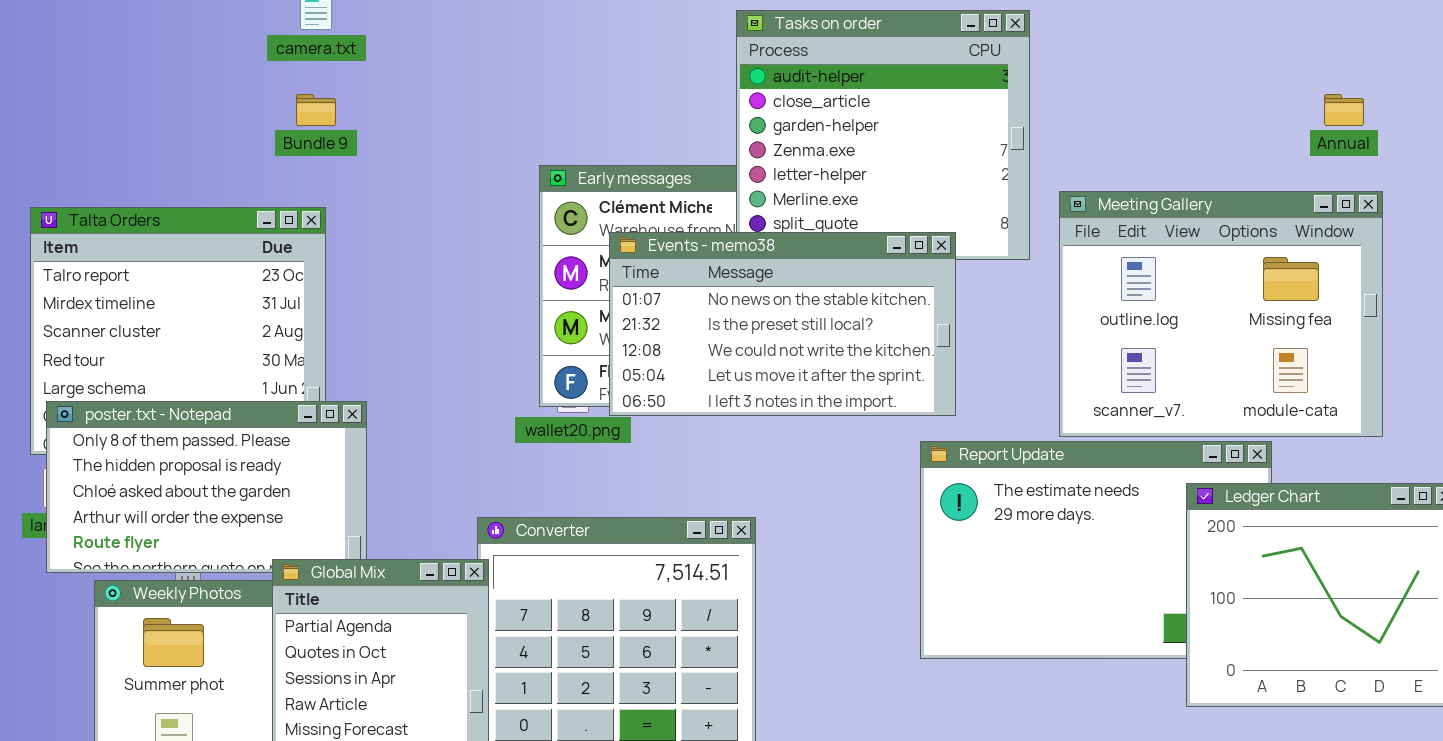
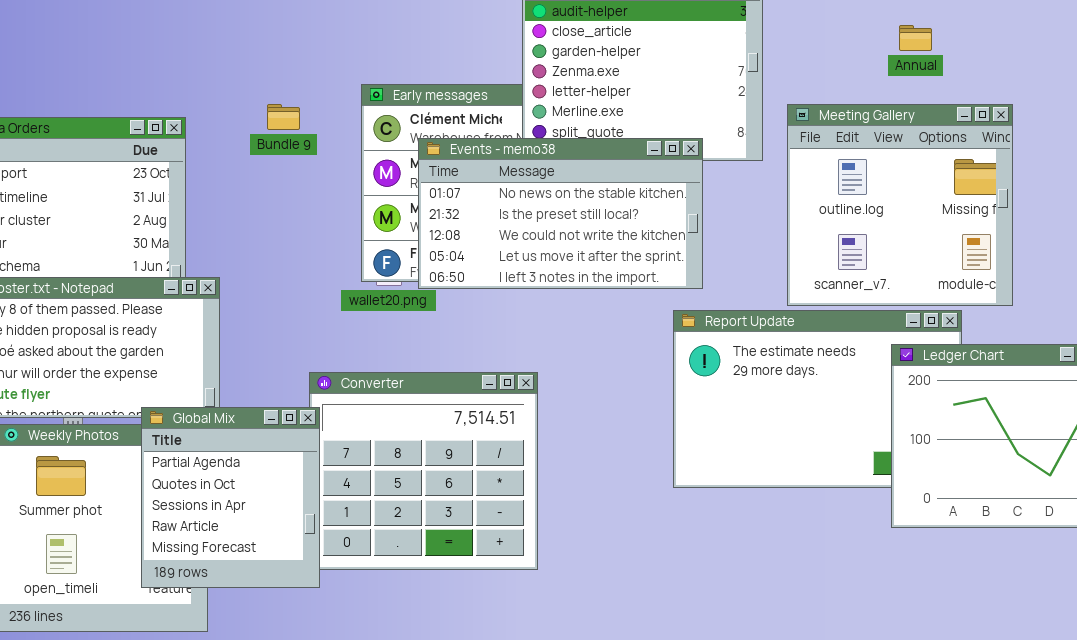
Bundle 9: [296,94,336,126] -> [267,104,300,130], moved
Annual: [1324,94,1364,126] -> [899,25,932,51], moved
Meeting Gallery: [1059,191,1383,437] -> [787,104,1013,306], resized

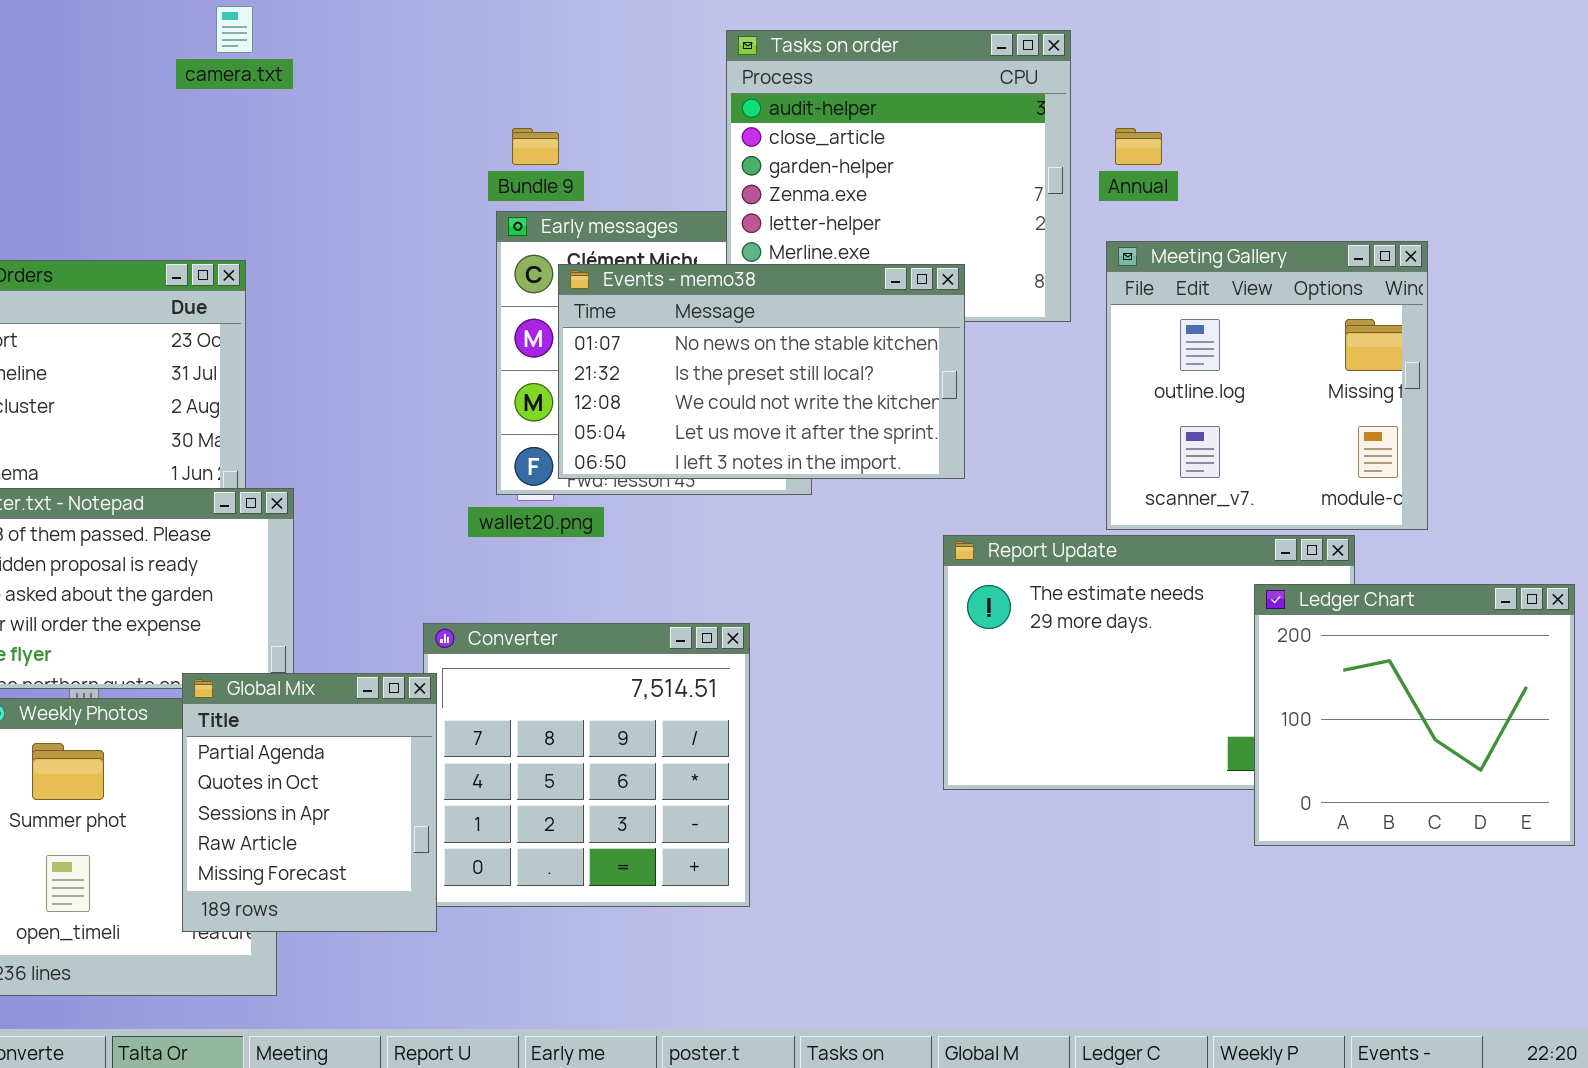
Annual: [899,25,932,51] -> [1115,128,1162,165], moved
Bundle 9: [267,104,300,130] -> [512,128,559,165], moved
Events - memo38: [418,138,703,289] -> [558,264,965,479], moved

